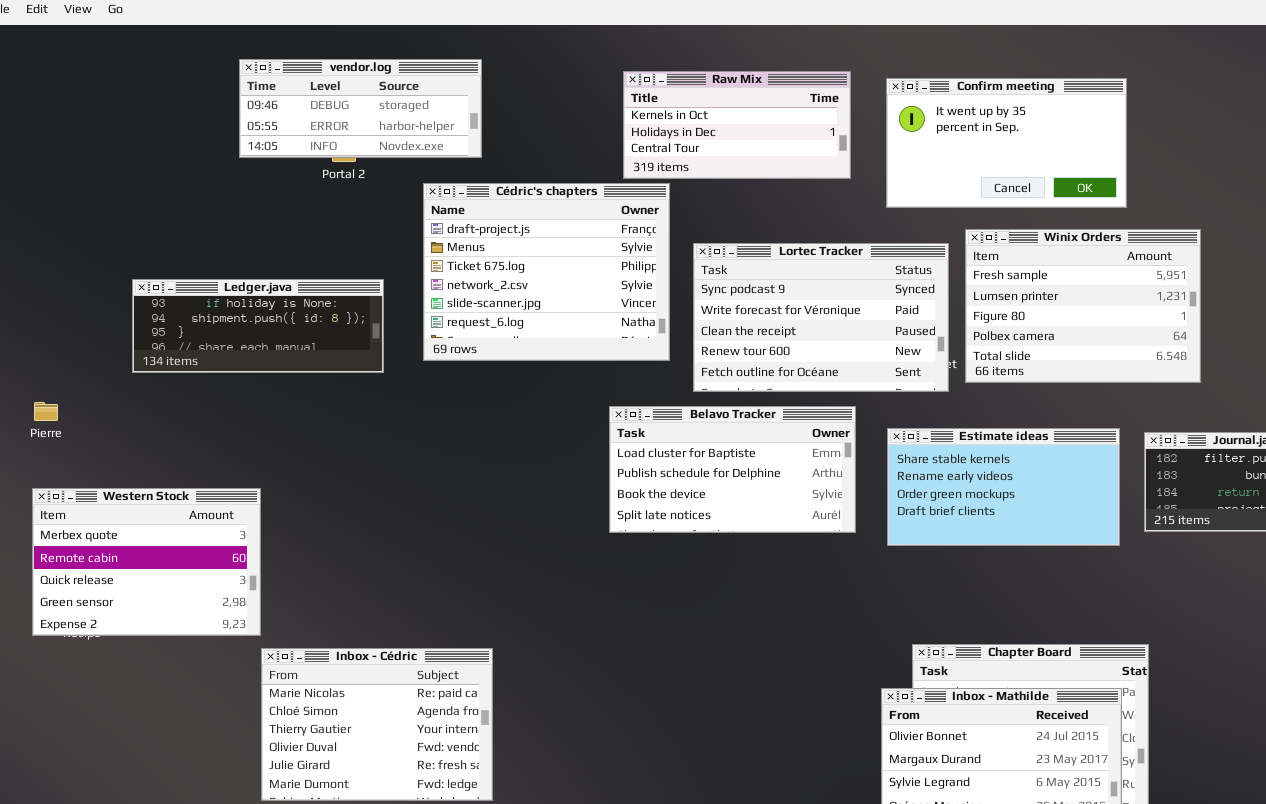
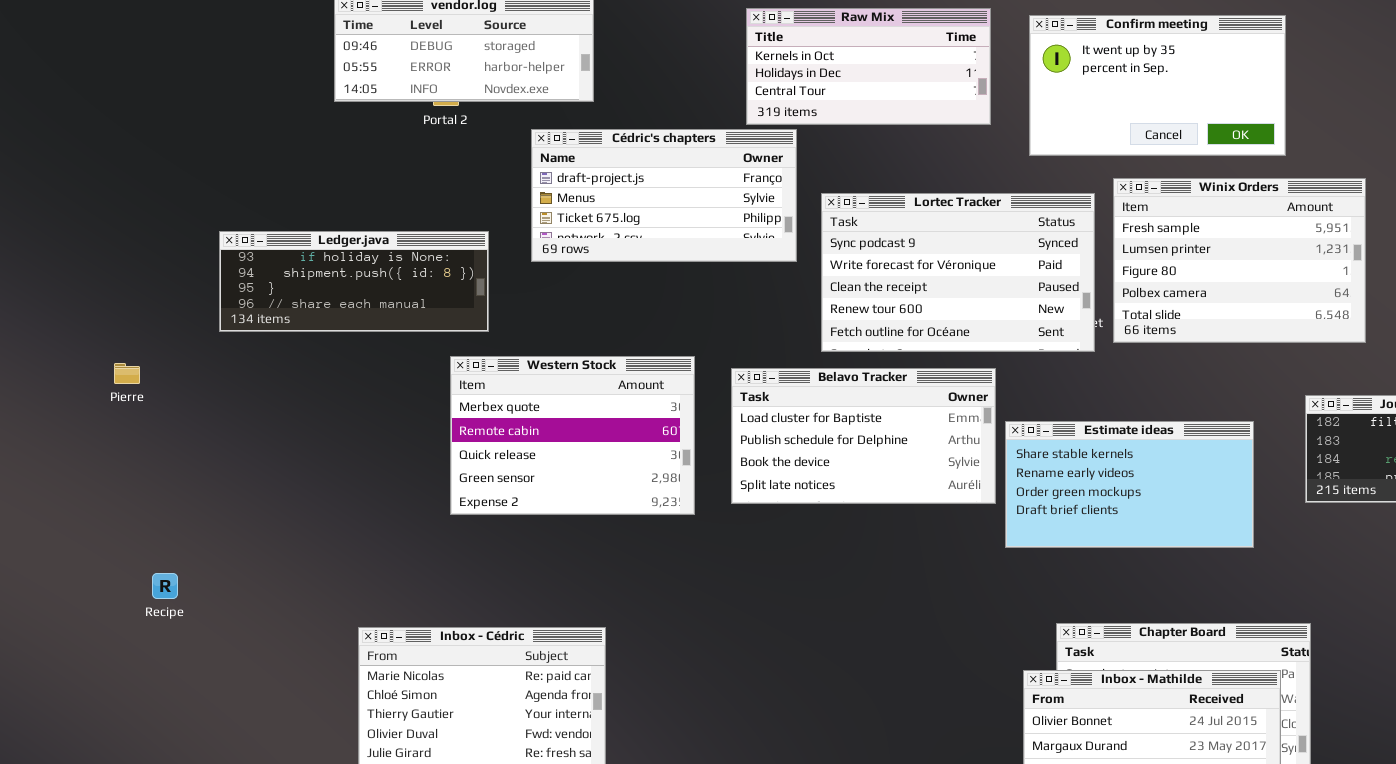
Cédric's chapters: [423,183,670,361] -> [531,129,797,262], resized
Estimate ideas: [887,428,1120,546] -> [1005,421,1254,548], moved
Western Stock: [32,488,261,636] -> [450,356,695,515], moved

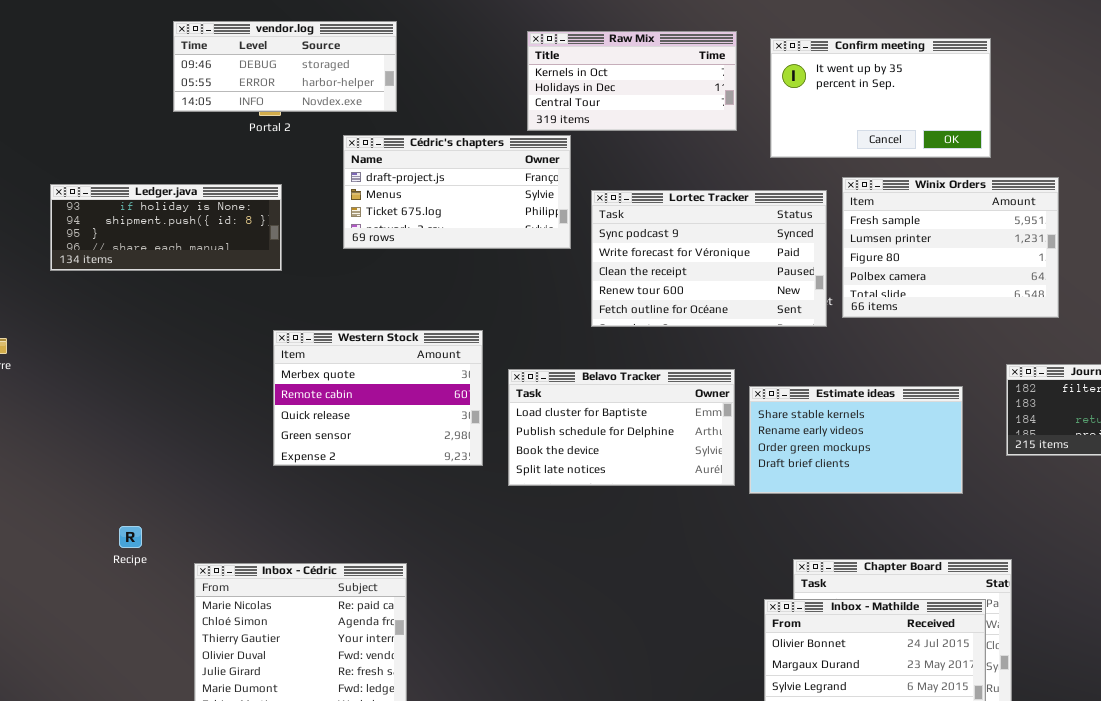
Ledger.java: [219,231,489,332] -> [50,184,282,271], moved
Belavo Tracker: [731,368,996,504] -> [508,369,735,486], moved
Recipe: [152,573,178,599] -> [119,526,142,548], moved

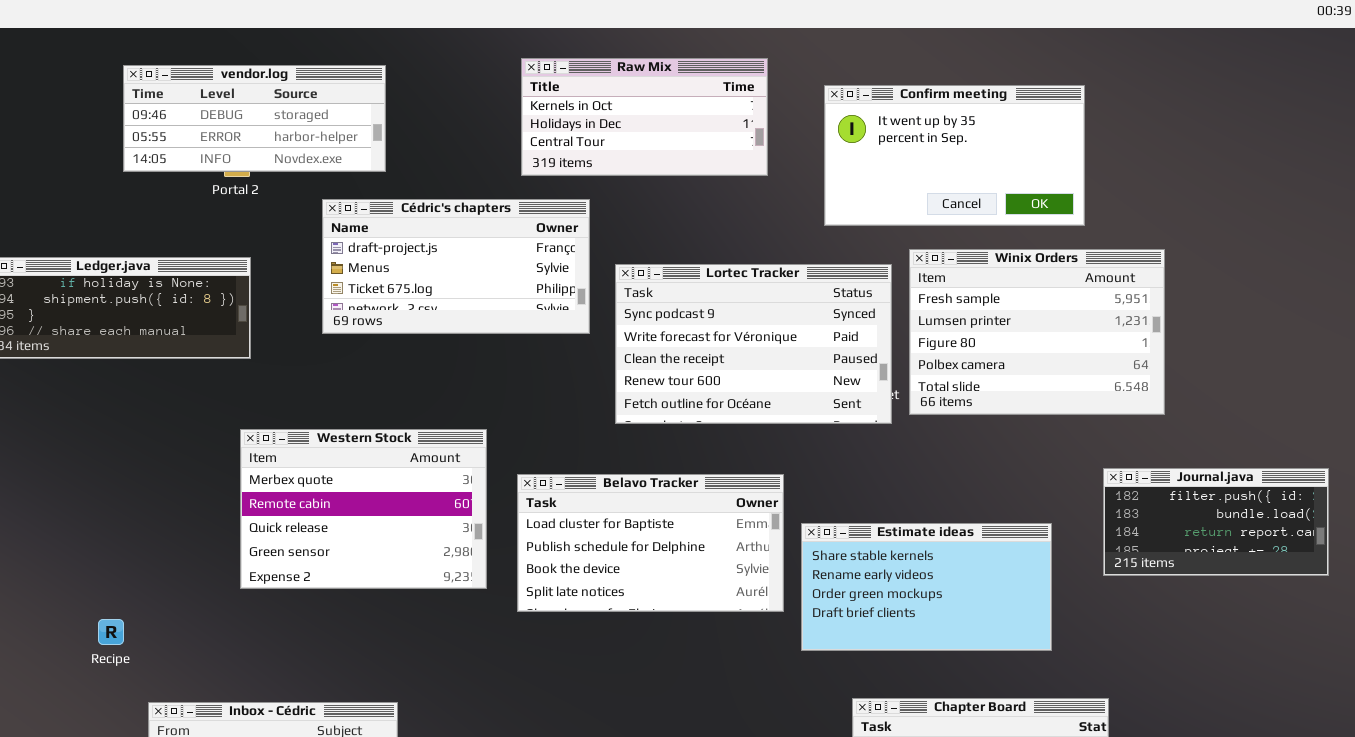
Raw Mix: [527,31,737,131] -> [521,58,768,176], moved
Estimate ideas: [749,386,963,494] -> [801,523,1052,651], moved
Recipe: [119,526,142,548] -> [98,619,124,645], moved

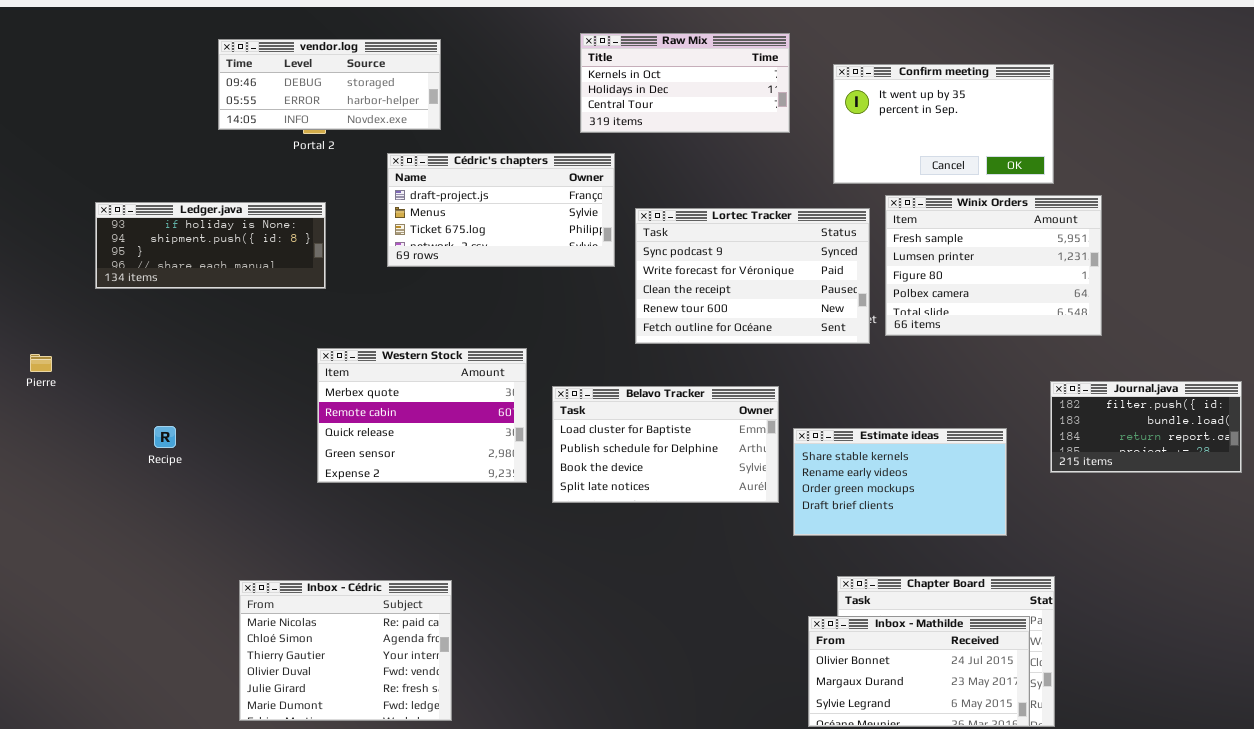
Raw Mix: [521,58,768,176] -> [580,33,790,133], moved
Confirm meeting: [824,85,1085,226] -> [833,64,1054,184], moved
Recipe: [98,619,124,645] -> [154,426,176,448], moved

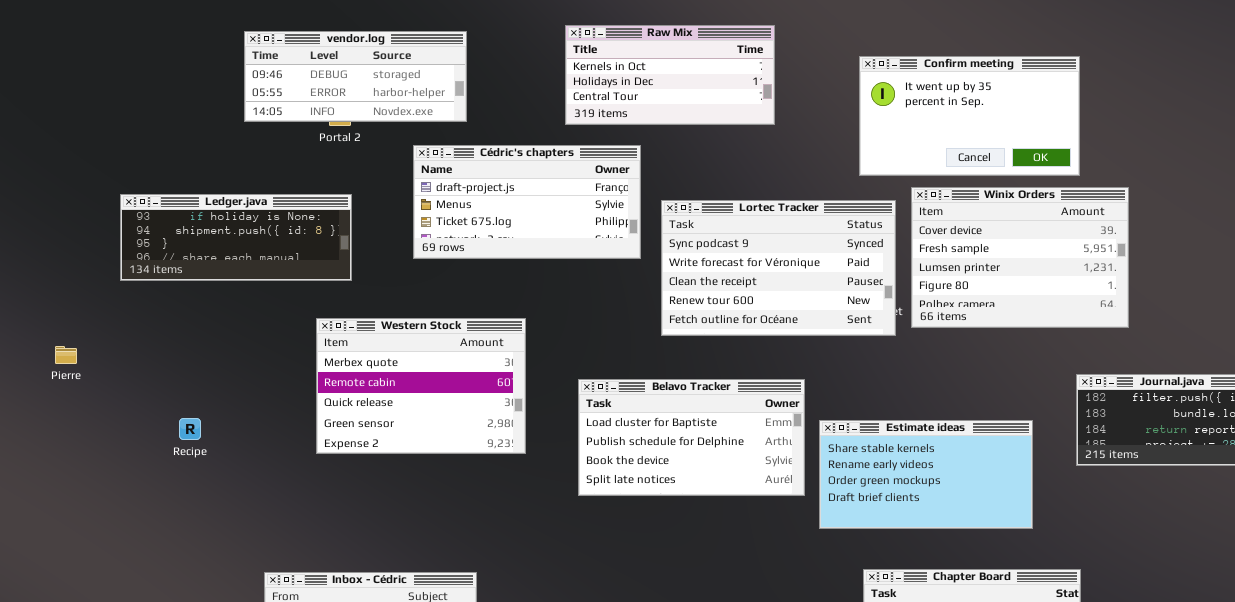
Raw Mix: [580,33,790,133] -> [565,25,775,125], moved
Winix Orders: [885,195,1102,336] -> [911,187,1129,328], scrolled up 1 row
Western Stock: [317,348,527,483] -> [316,318,526,454], moved

